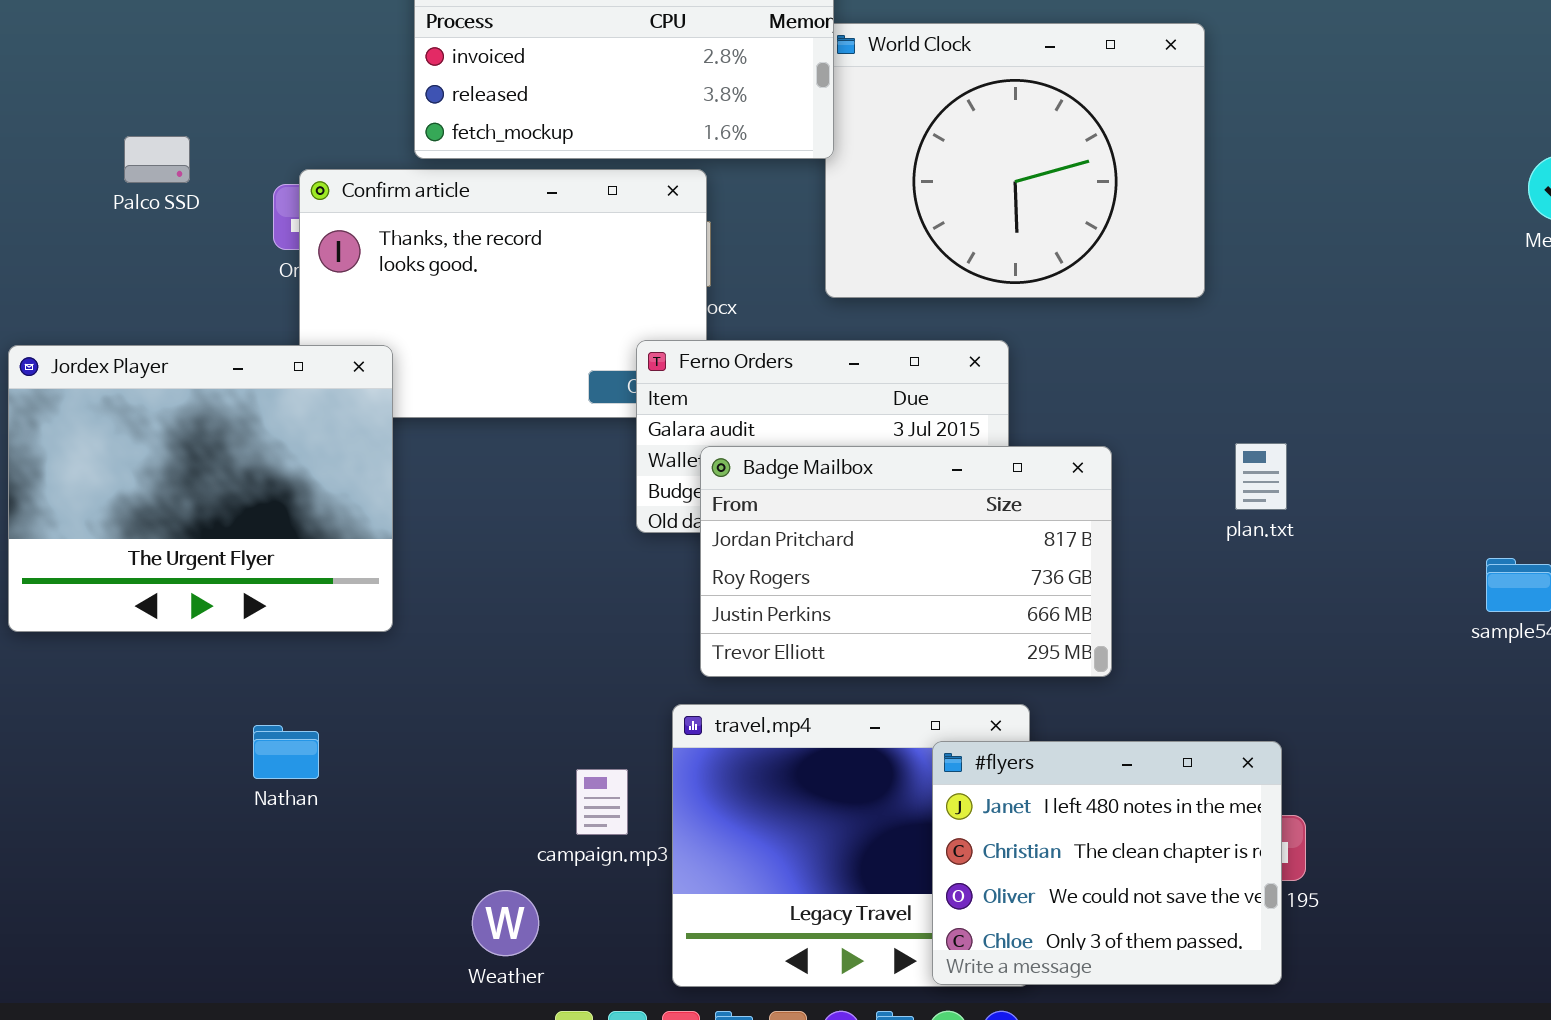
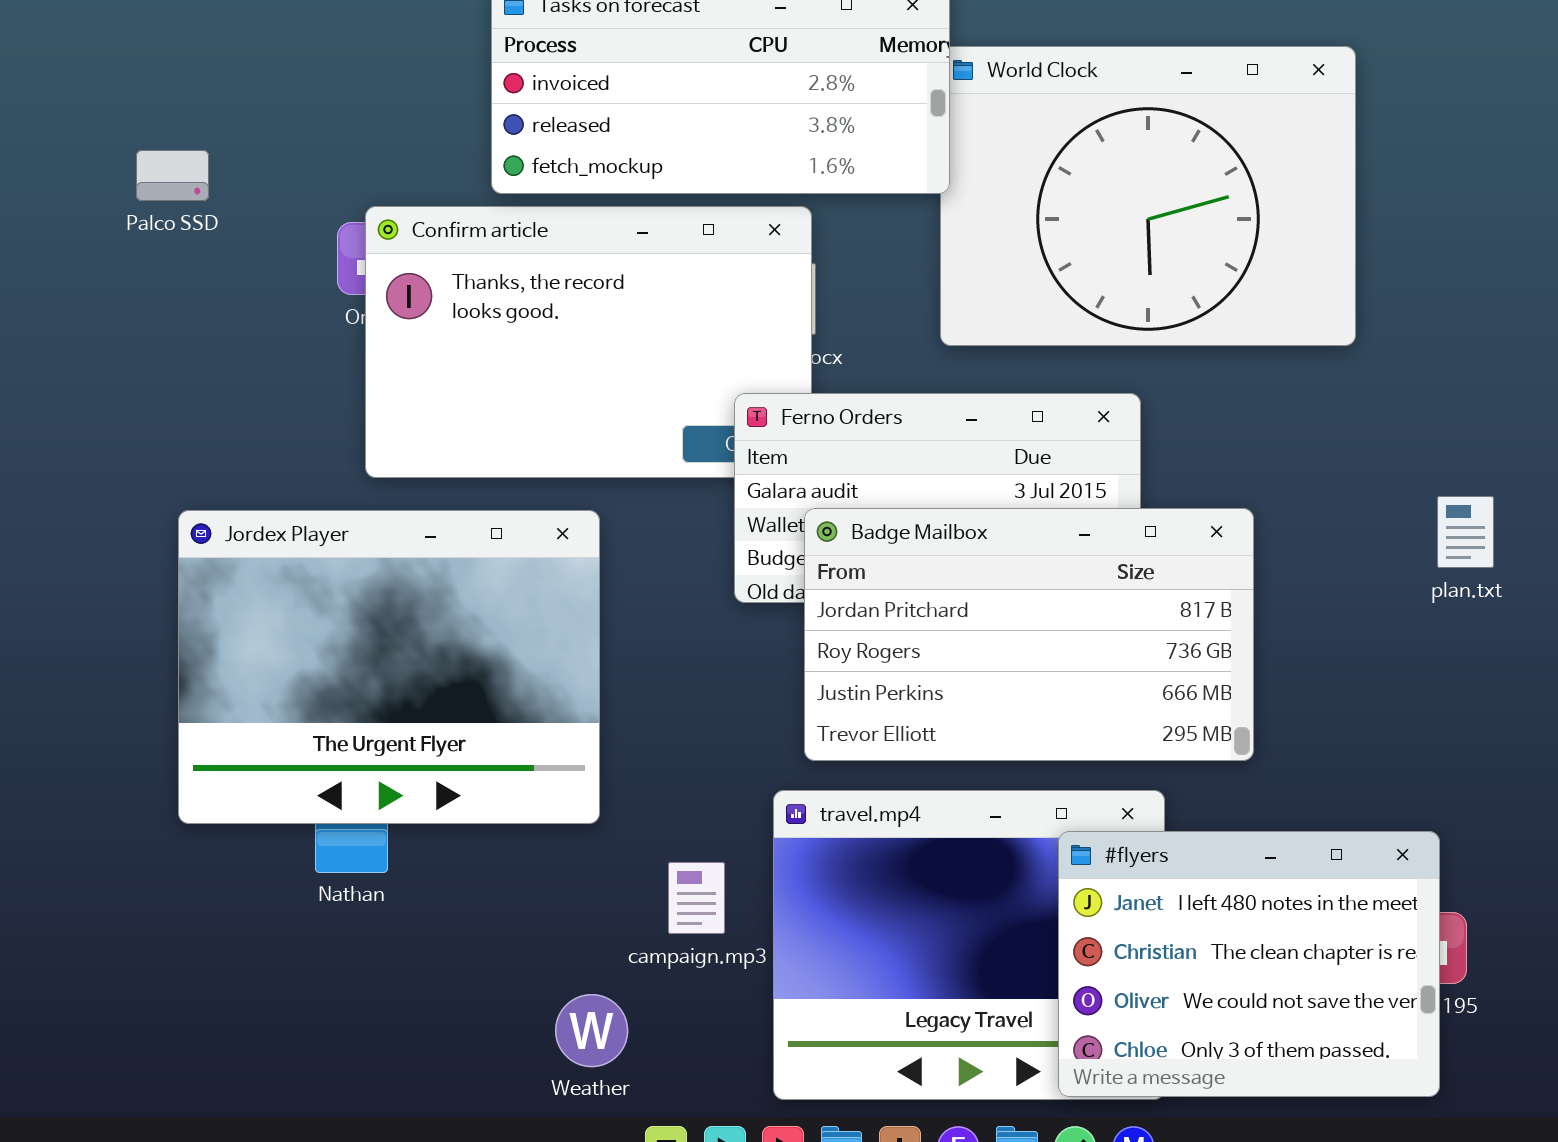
Palco SSD: [124,136,190,183] -> [136,150,209,201], moved
Jordex Player: [8,345,393,632] -> [178,510,600,824], moved
plan.txt: [1235,443,1287,510] -> [1437,496,1494,568], moved

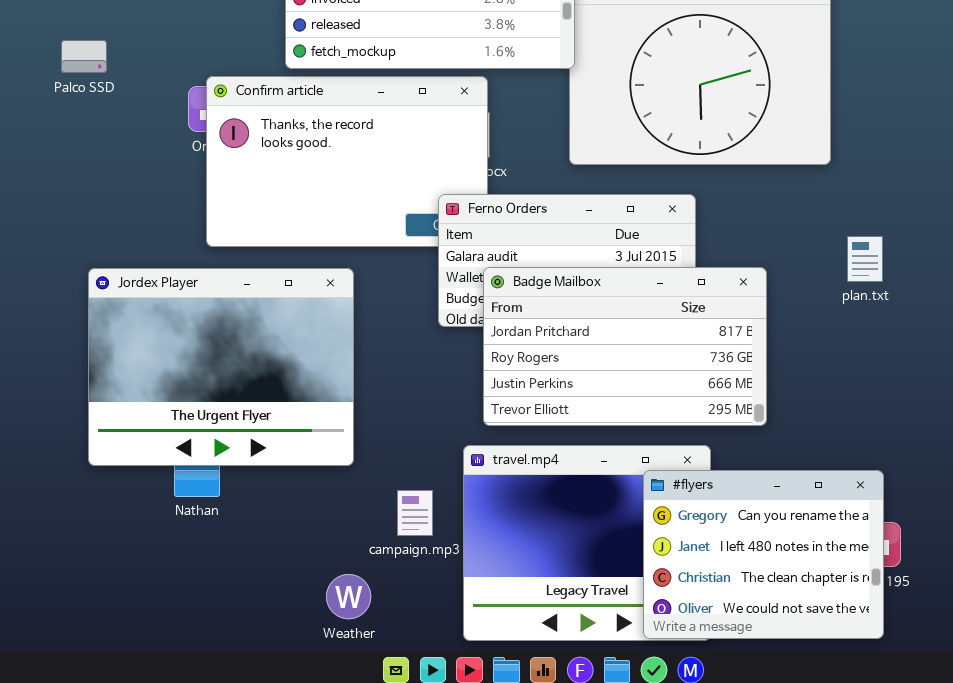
plan.txt: [1437,496,1494,568] -> [847,236,883,282], moved
#flyers: [1058,831,1440,1097] -> [643,470,884,639], scrolled up 1 row

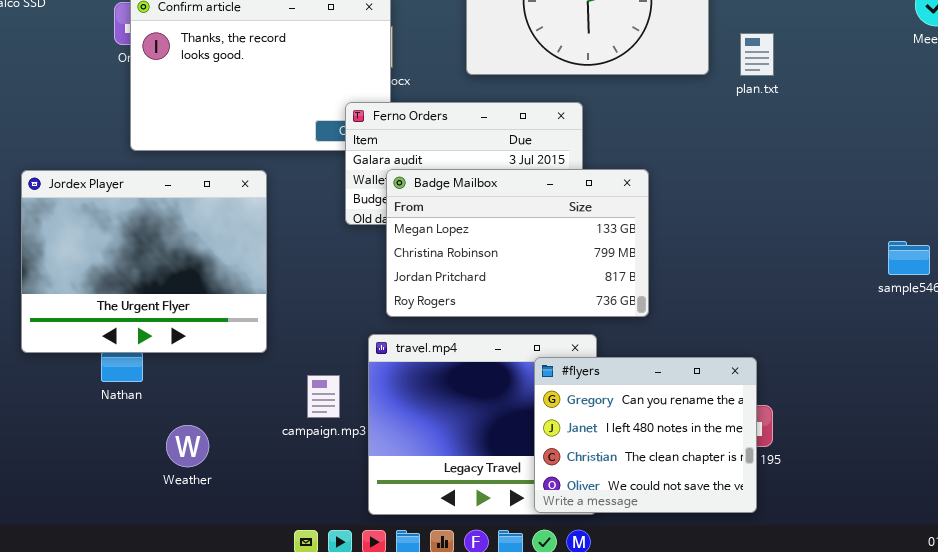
plan.txt: [847,236,883,282] -> [740,33,774,76], moved
Badge Mailbox: [483,267,767,426] -> [386,169,649,317], scrolled up 2 rows
Weather: [326,574,371,619] -> [166,425,209,467], moved

